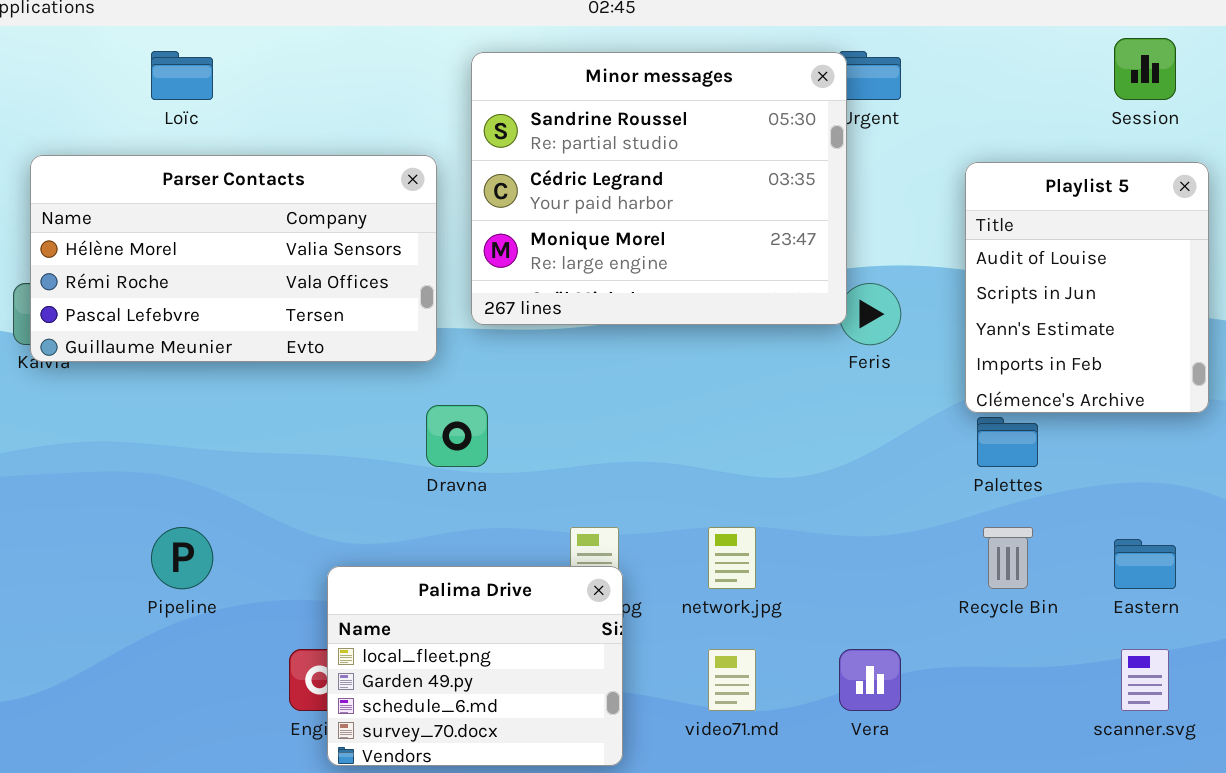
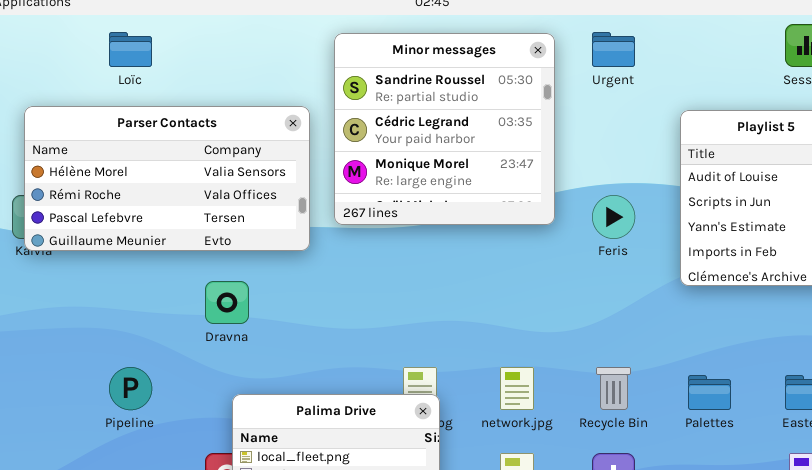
Minor messages: [471,52,847,325] -> [334,33,555,225], resized
Dravna: [426,405,488,467] -> [205,281,249,324], moved
Palettes: [977,417,1038,467] -> [688,375,731,410], moved
Recycle Bin: [983,527,1033,589] -> [596,367,631,410], moved

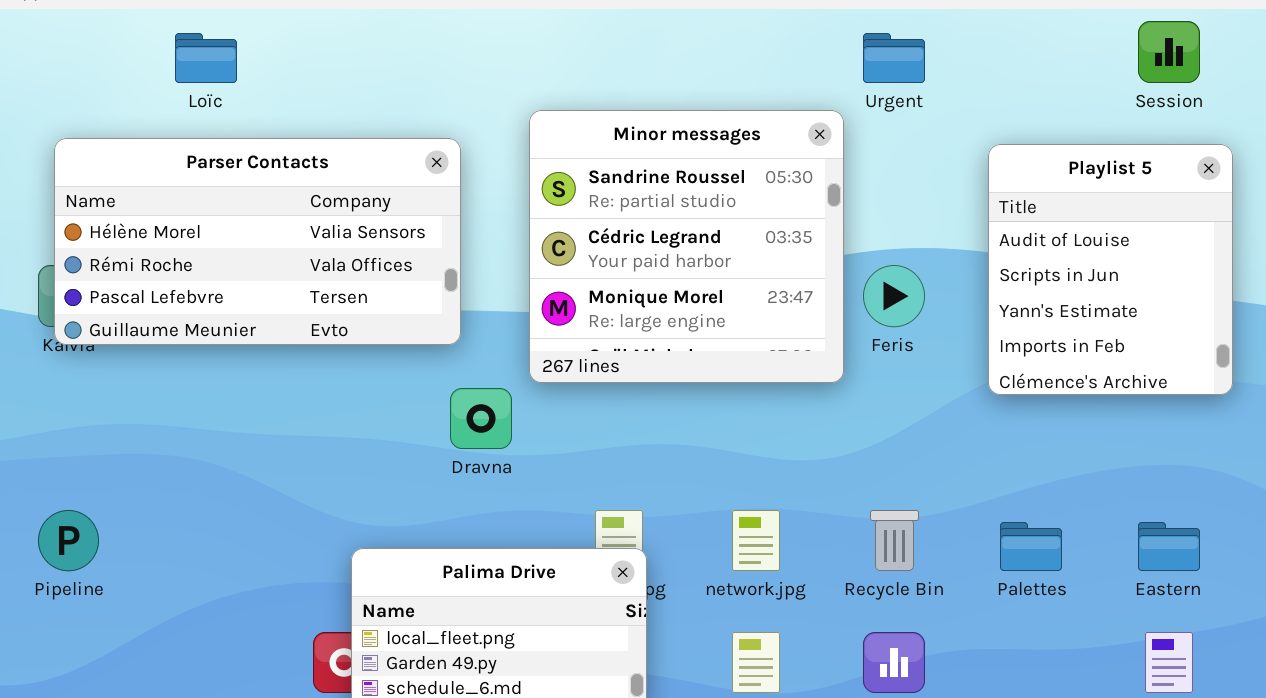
Minor messages: [334,33,555,225] -> [529,110,844,383], moved
Dravna: [205,281,249,324] -> [450,388,512,449], moved
Pipeline: [109,367,152,410] -> [38,510,99,571], moved

